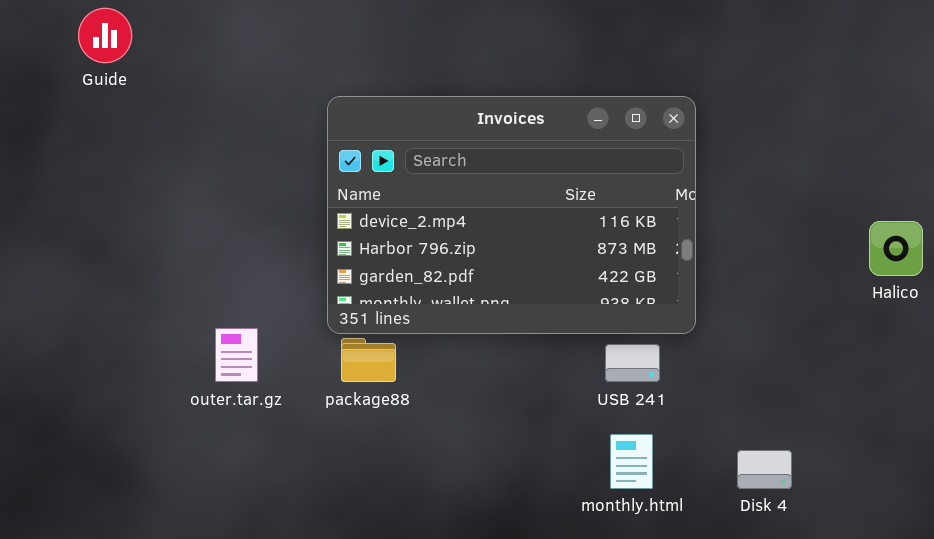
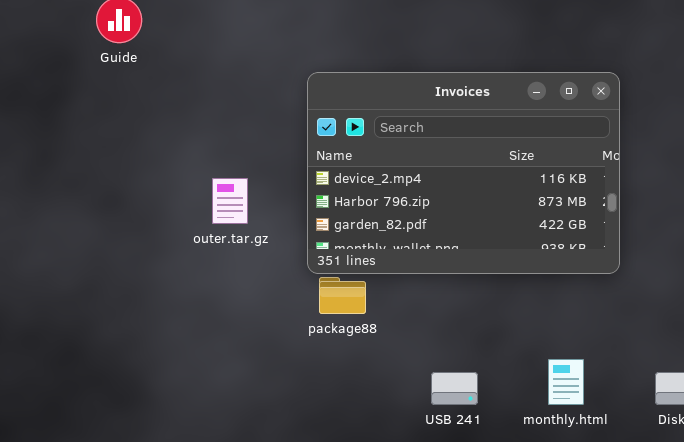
outer.tar.gz: [215,328,258,382] -> [212,178,248,224], moved
USB 241: [605,344,660,382] -> [431,372,478,405], moved

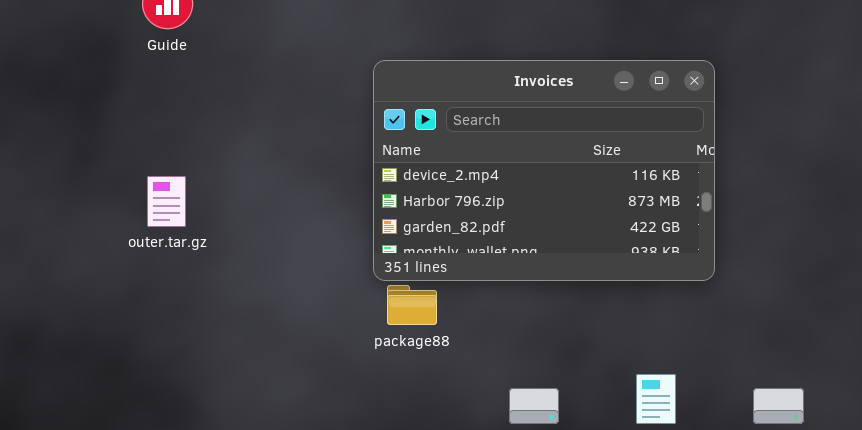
outer.tar.gz: [212,178,248,224] -> [147,176,186,227], moved

